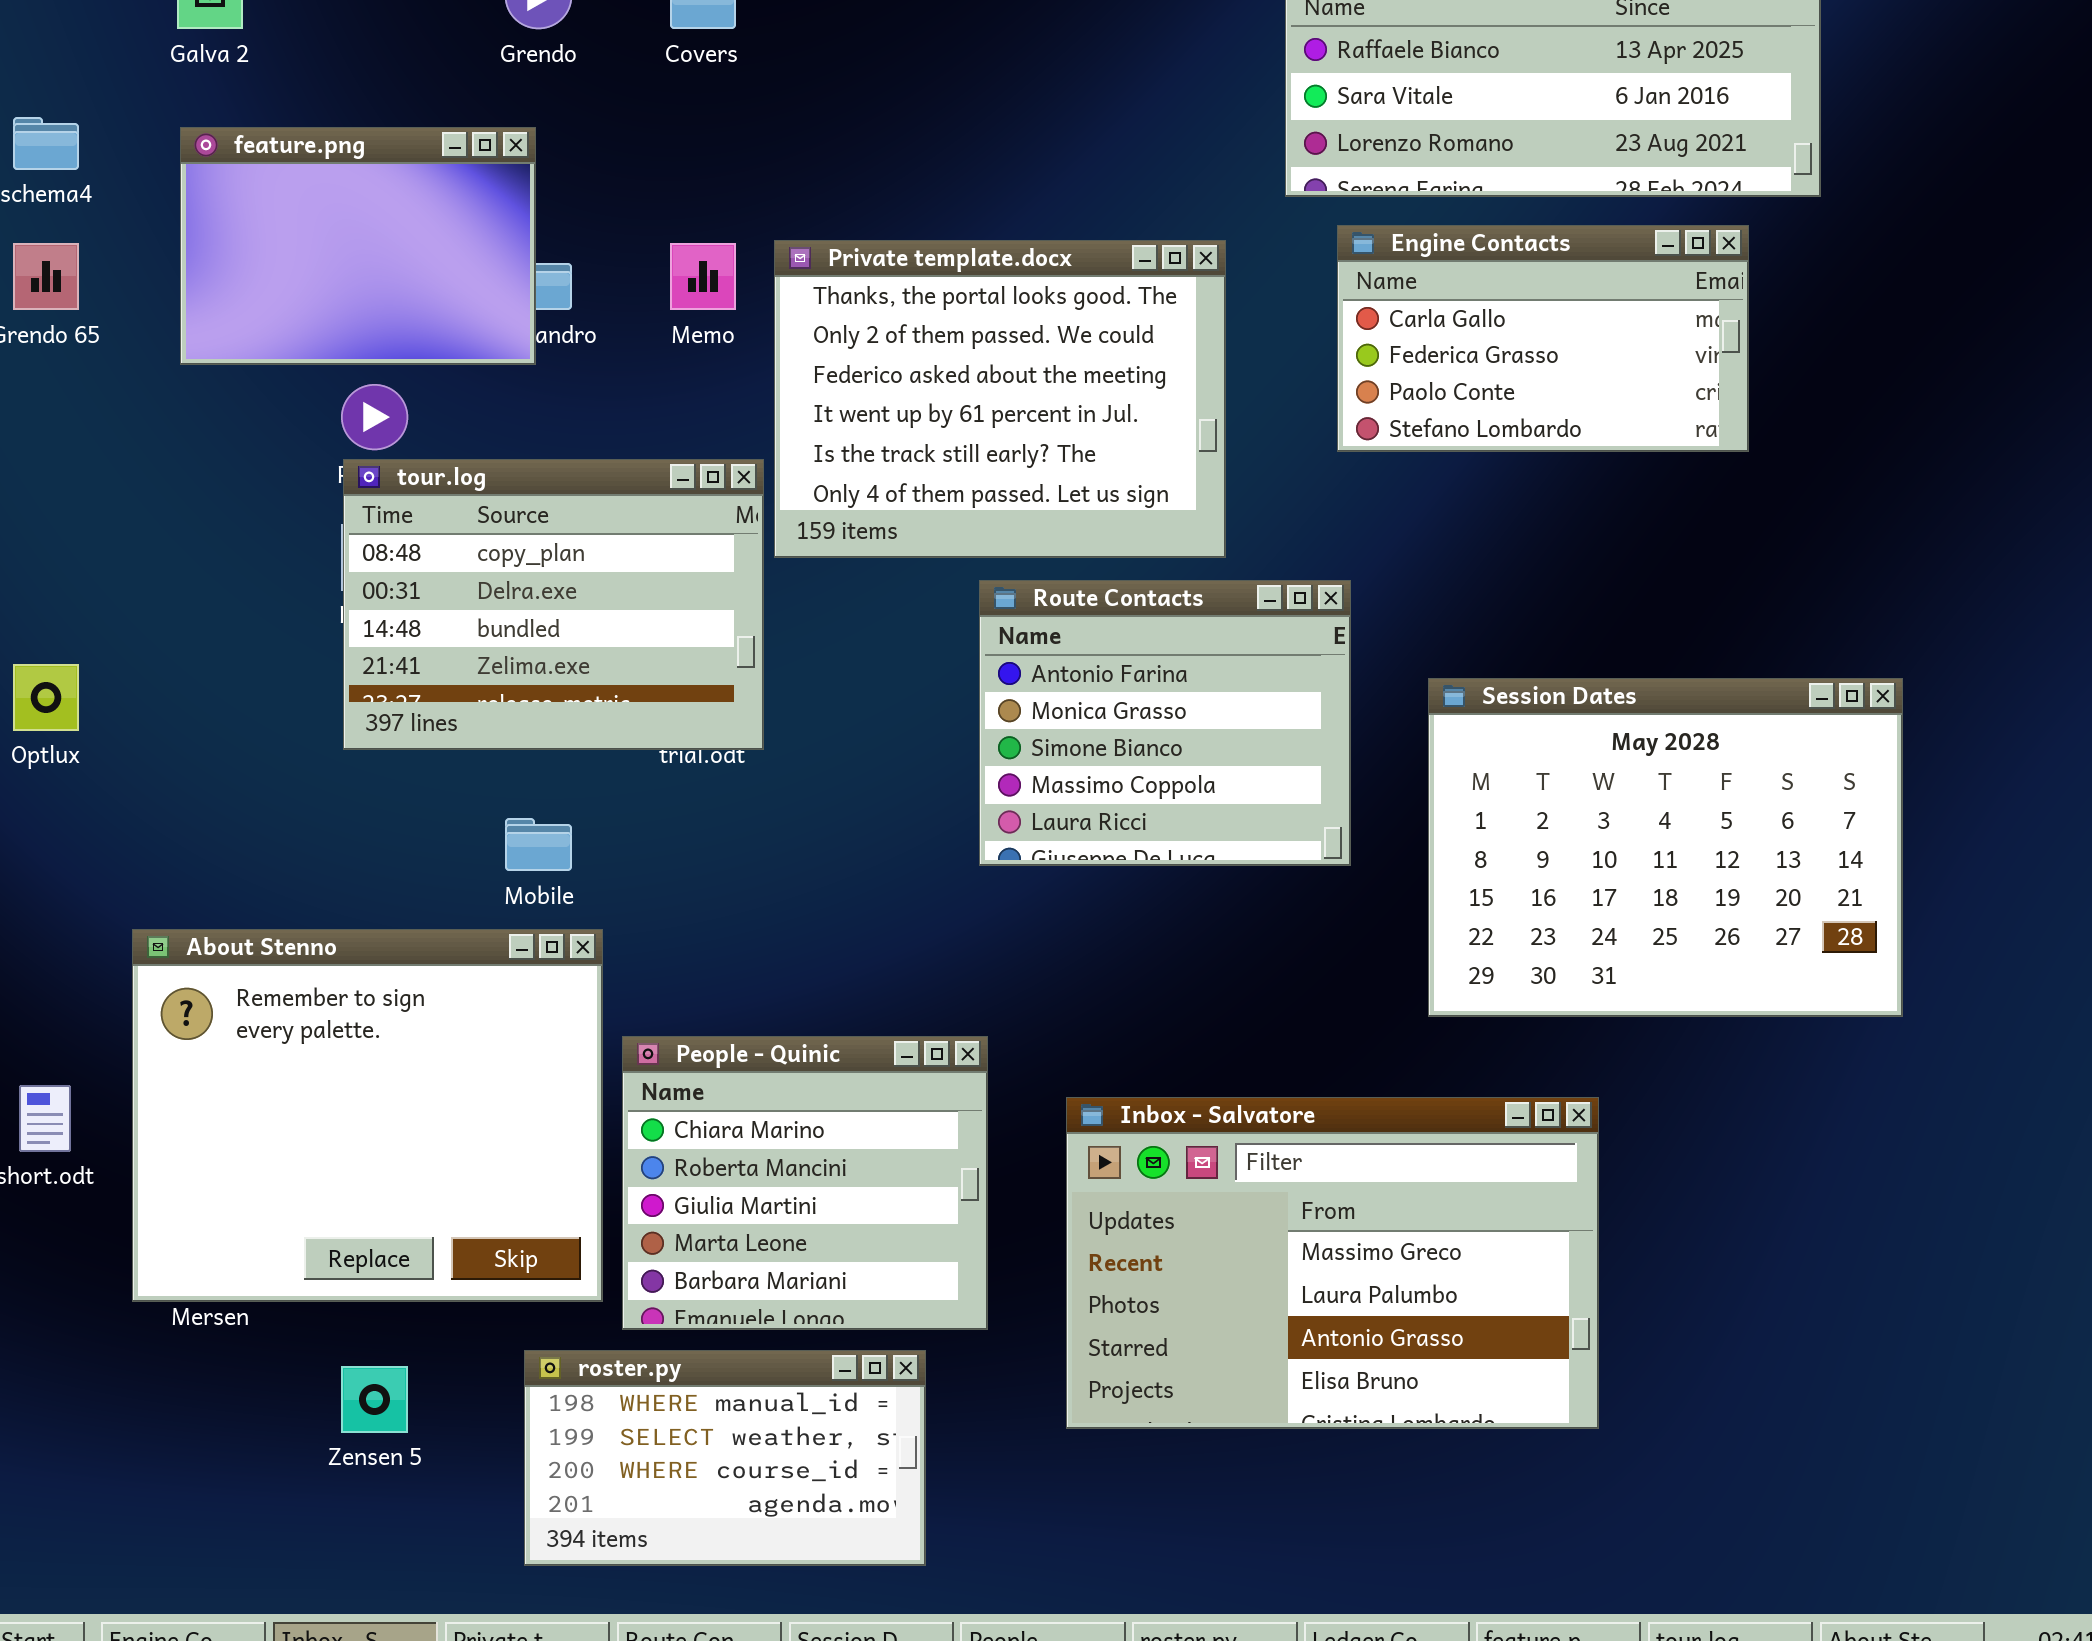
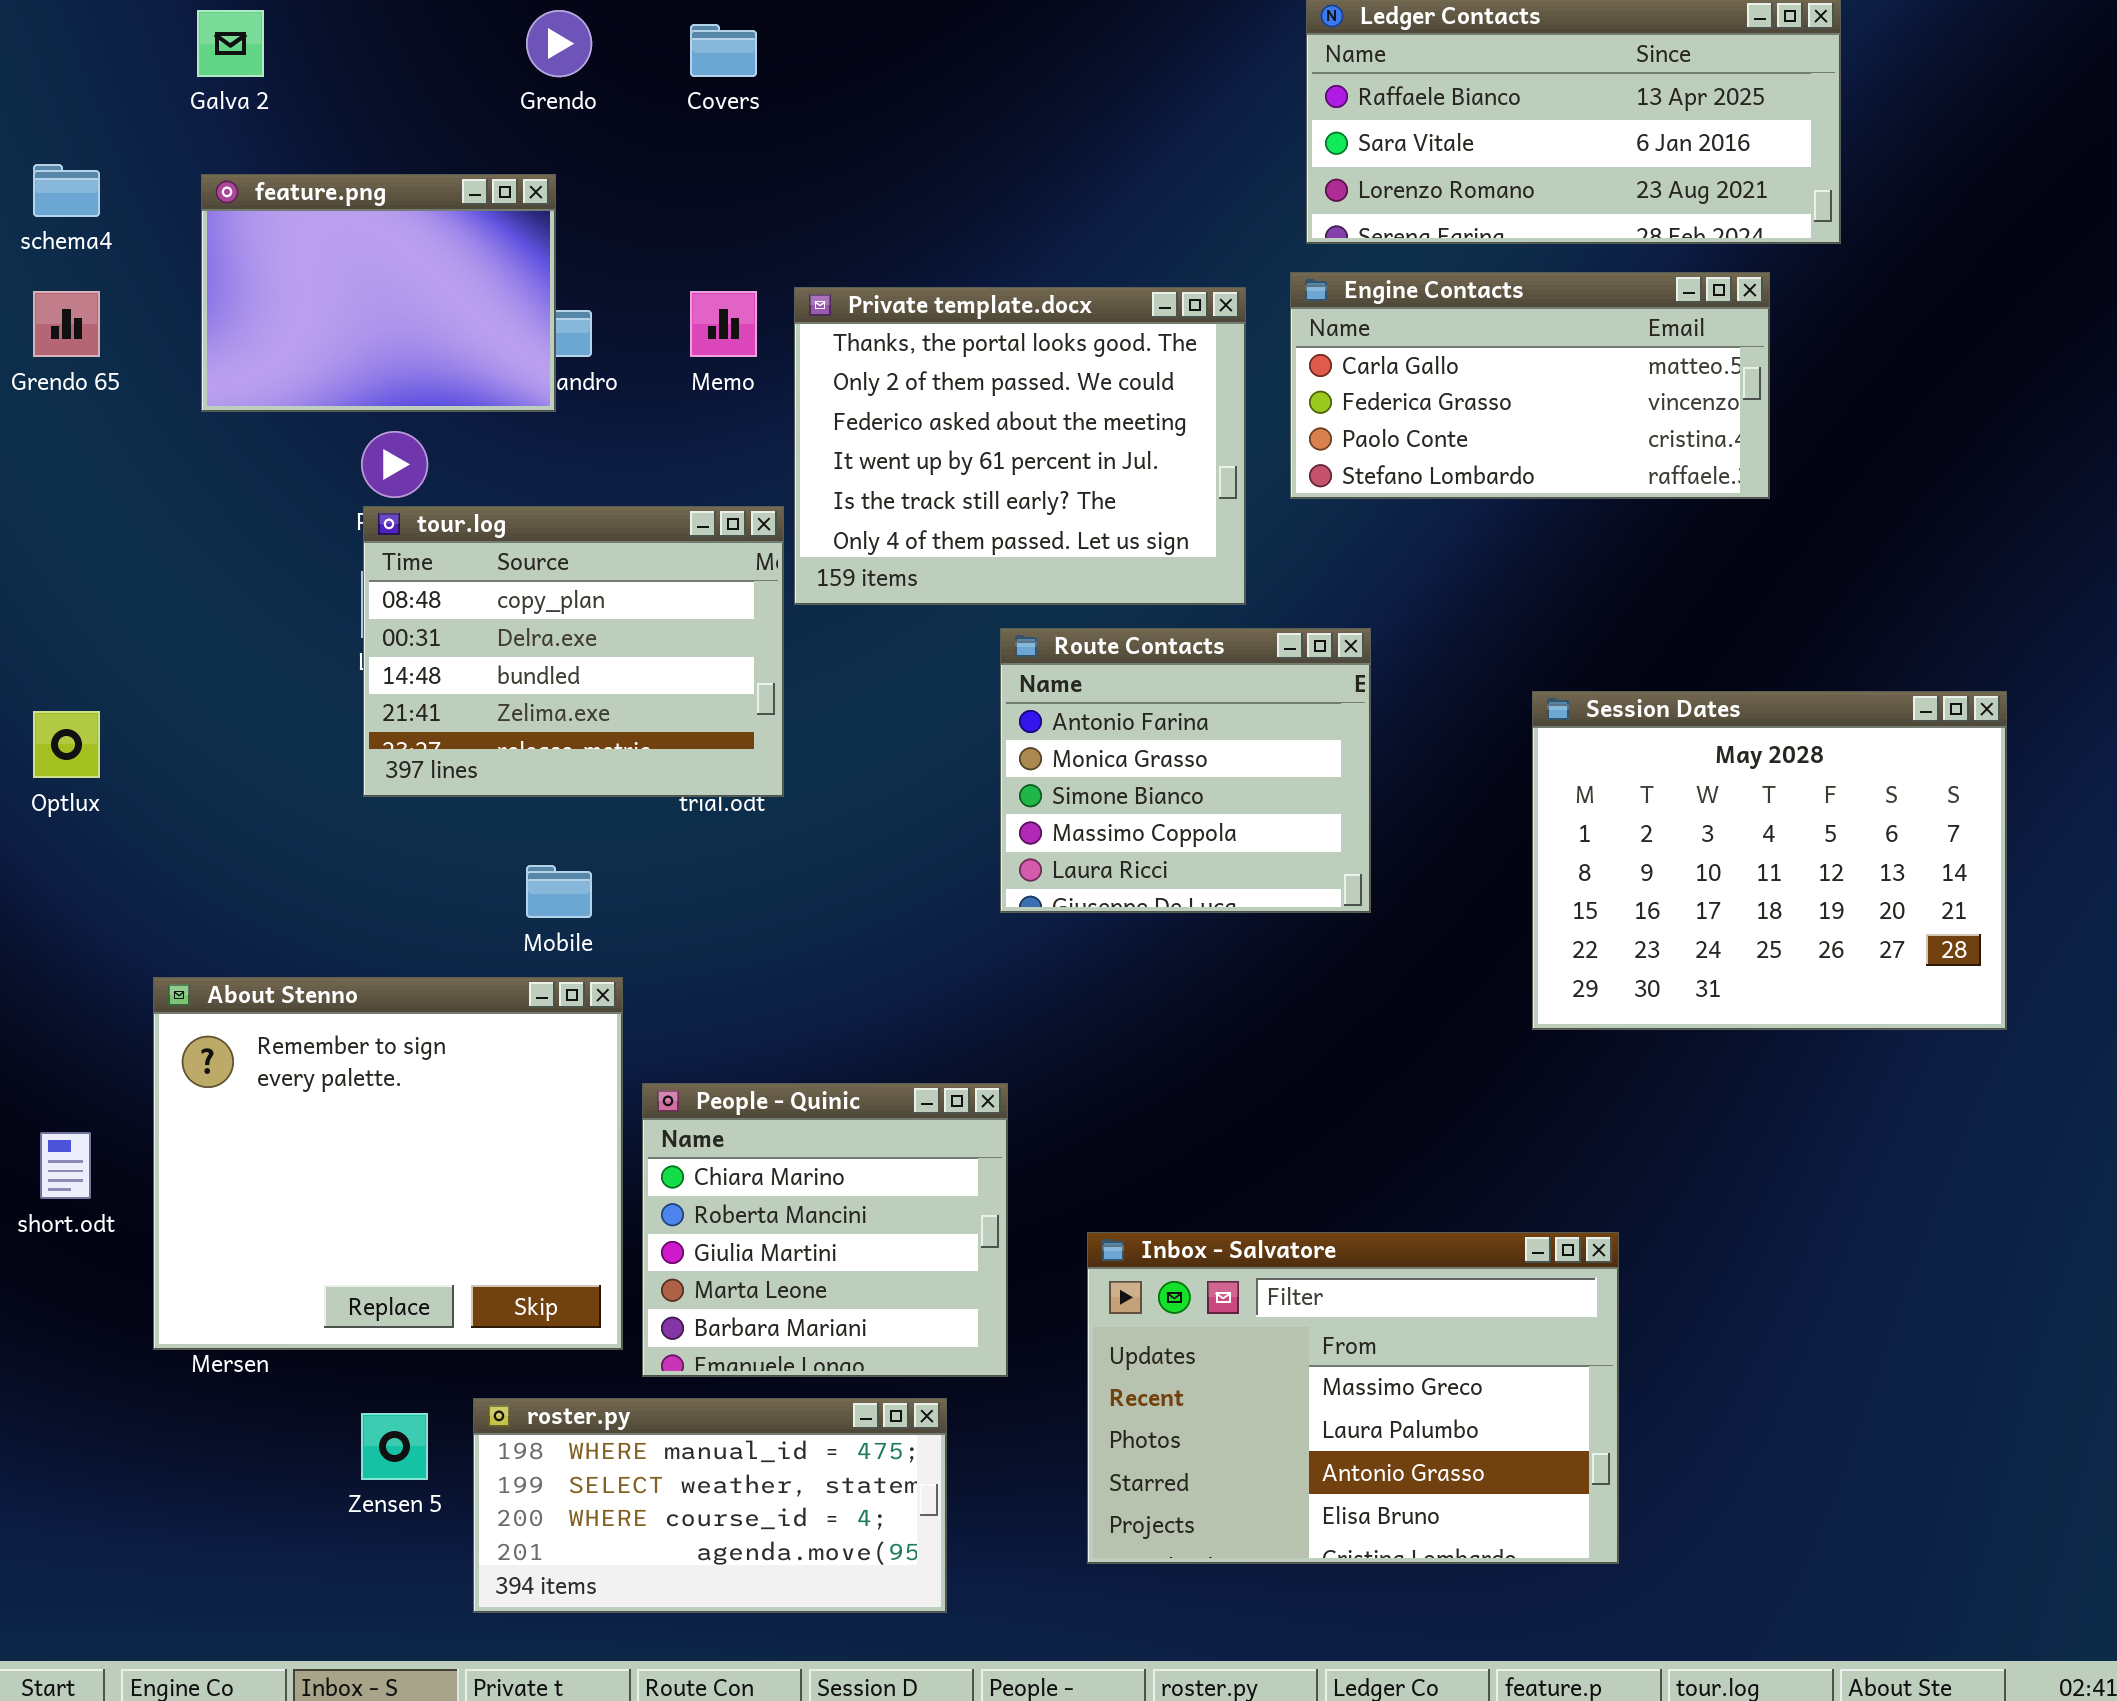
Engine Contacts: [1337,225,1749,452] -> [1290,272,1770,499], resized
Session Dates: [1428,678,1903,1017] -> [1532,691,2007,1030], moved
Inbox - Salvatore: [1066,1097,1599,1429] -> [1087,1232,1619,1564], moved
roster.py: [524,1350,926,1566] -> [473,1398,947,1613], resized

